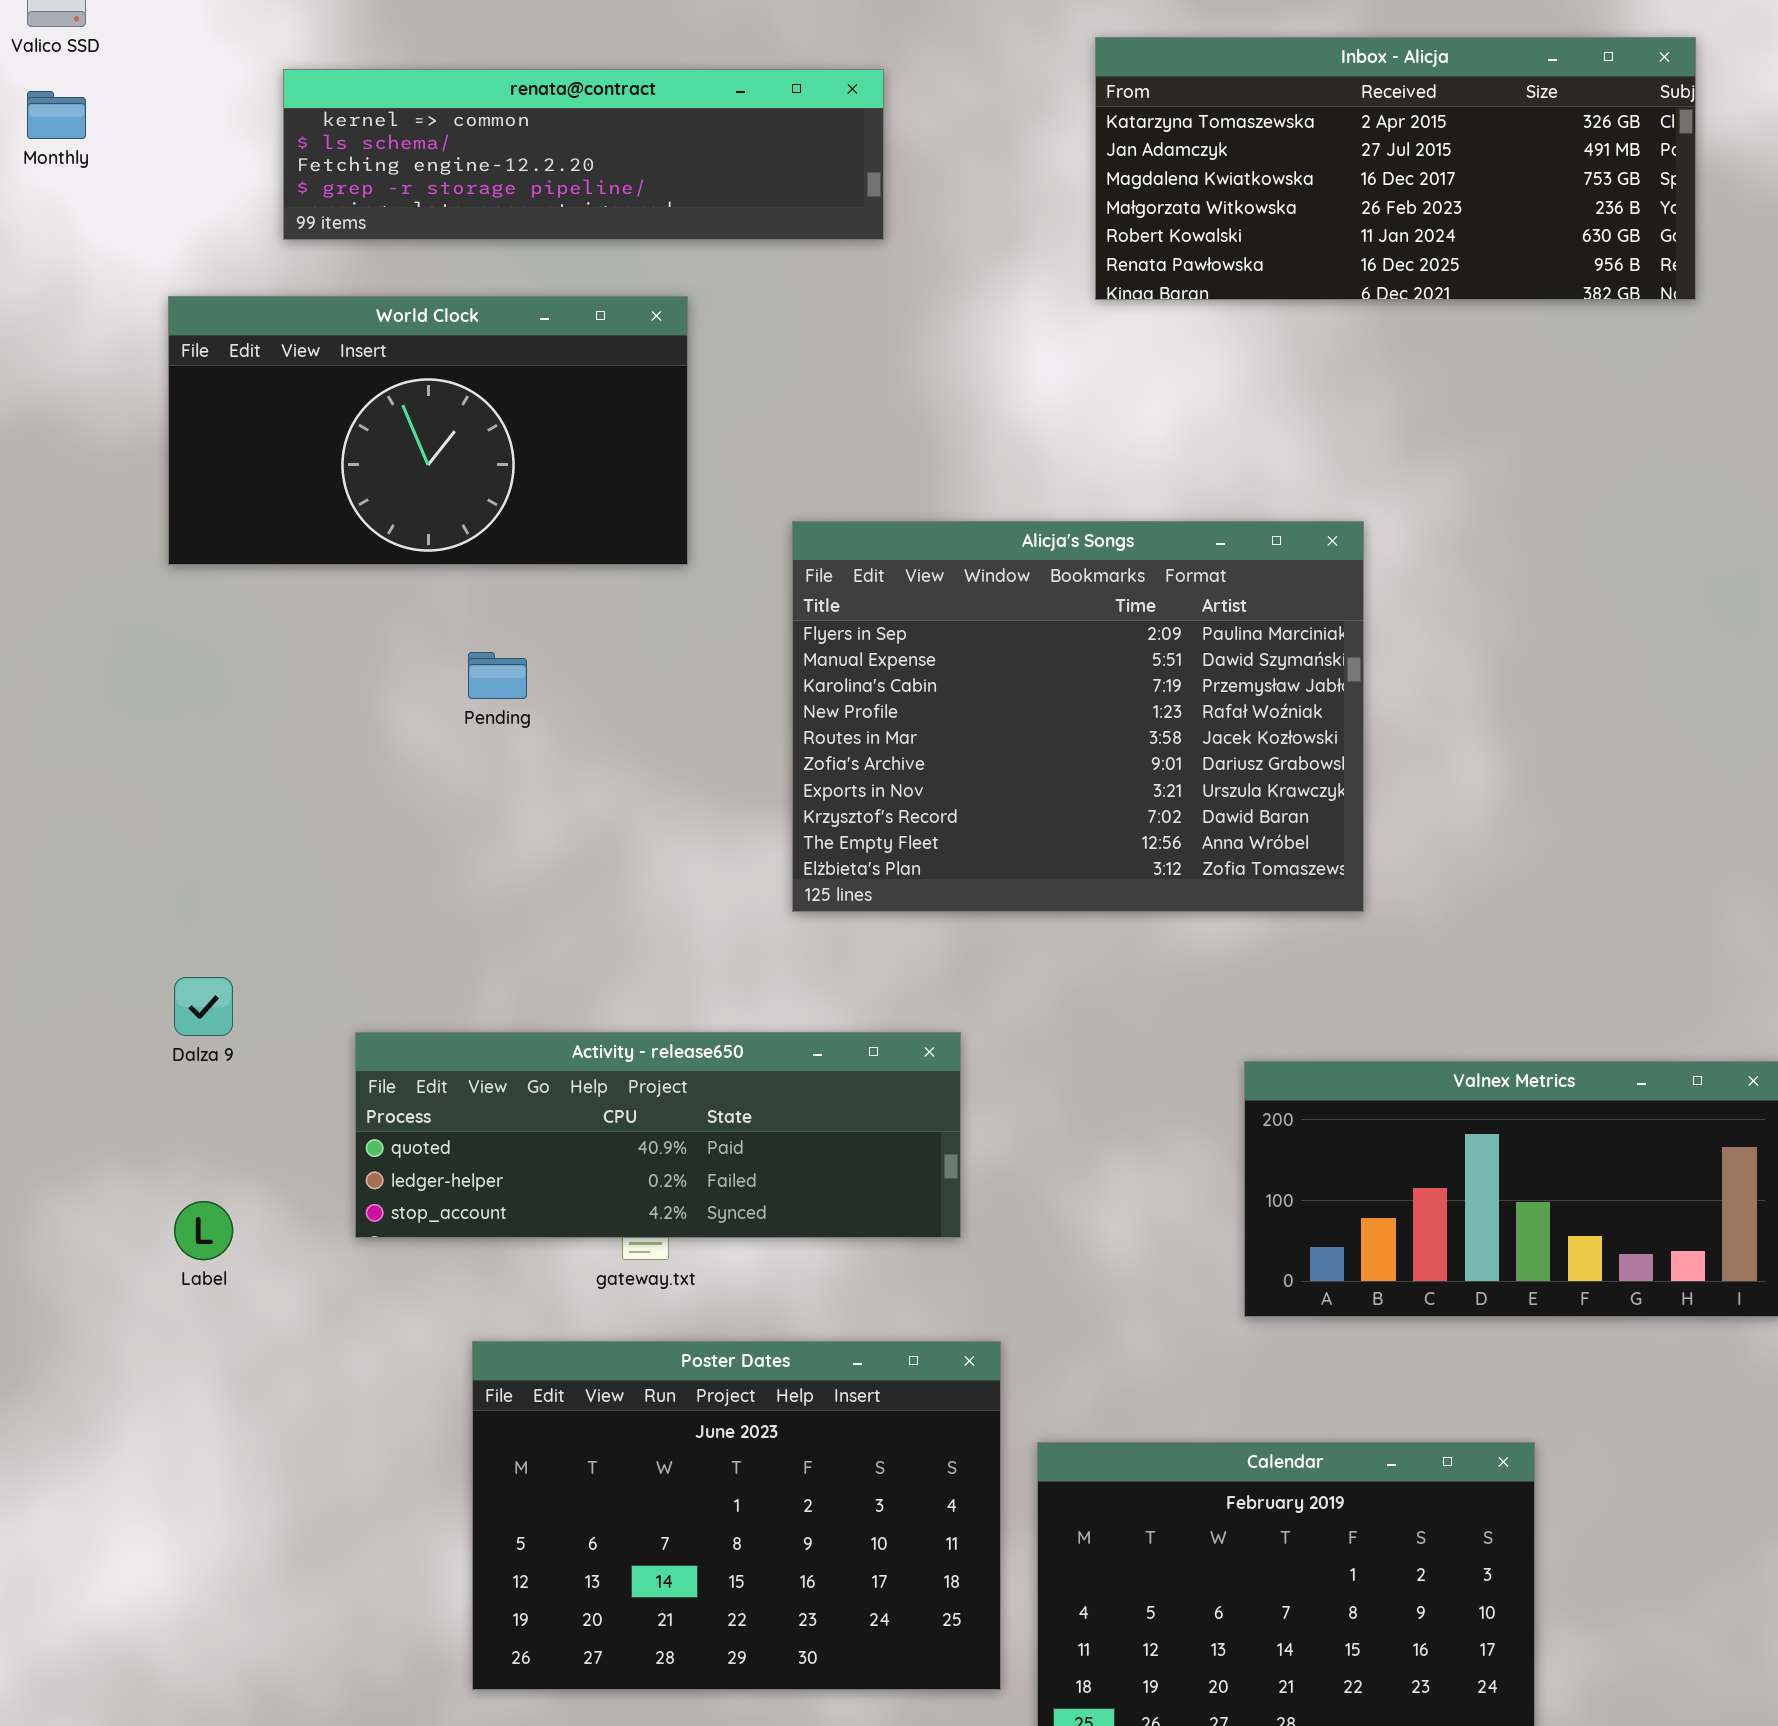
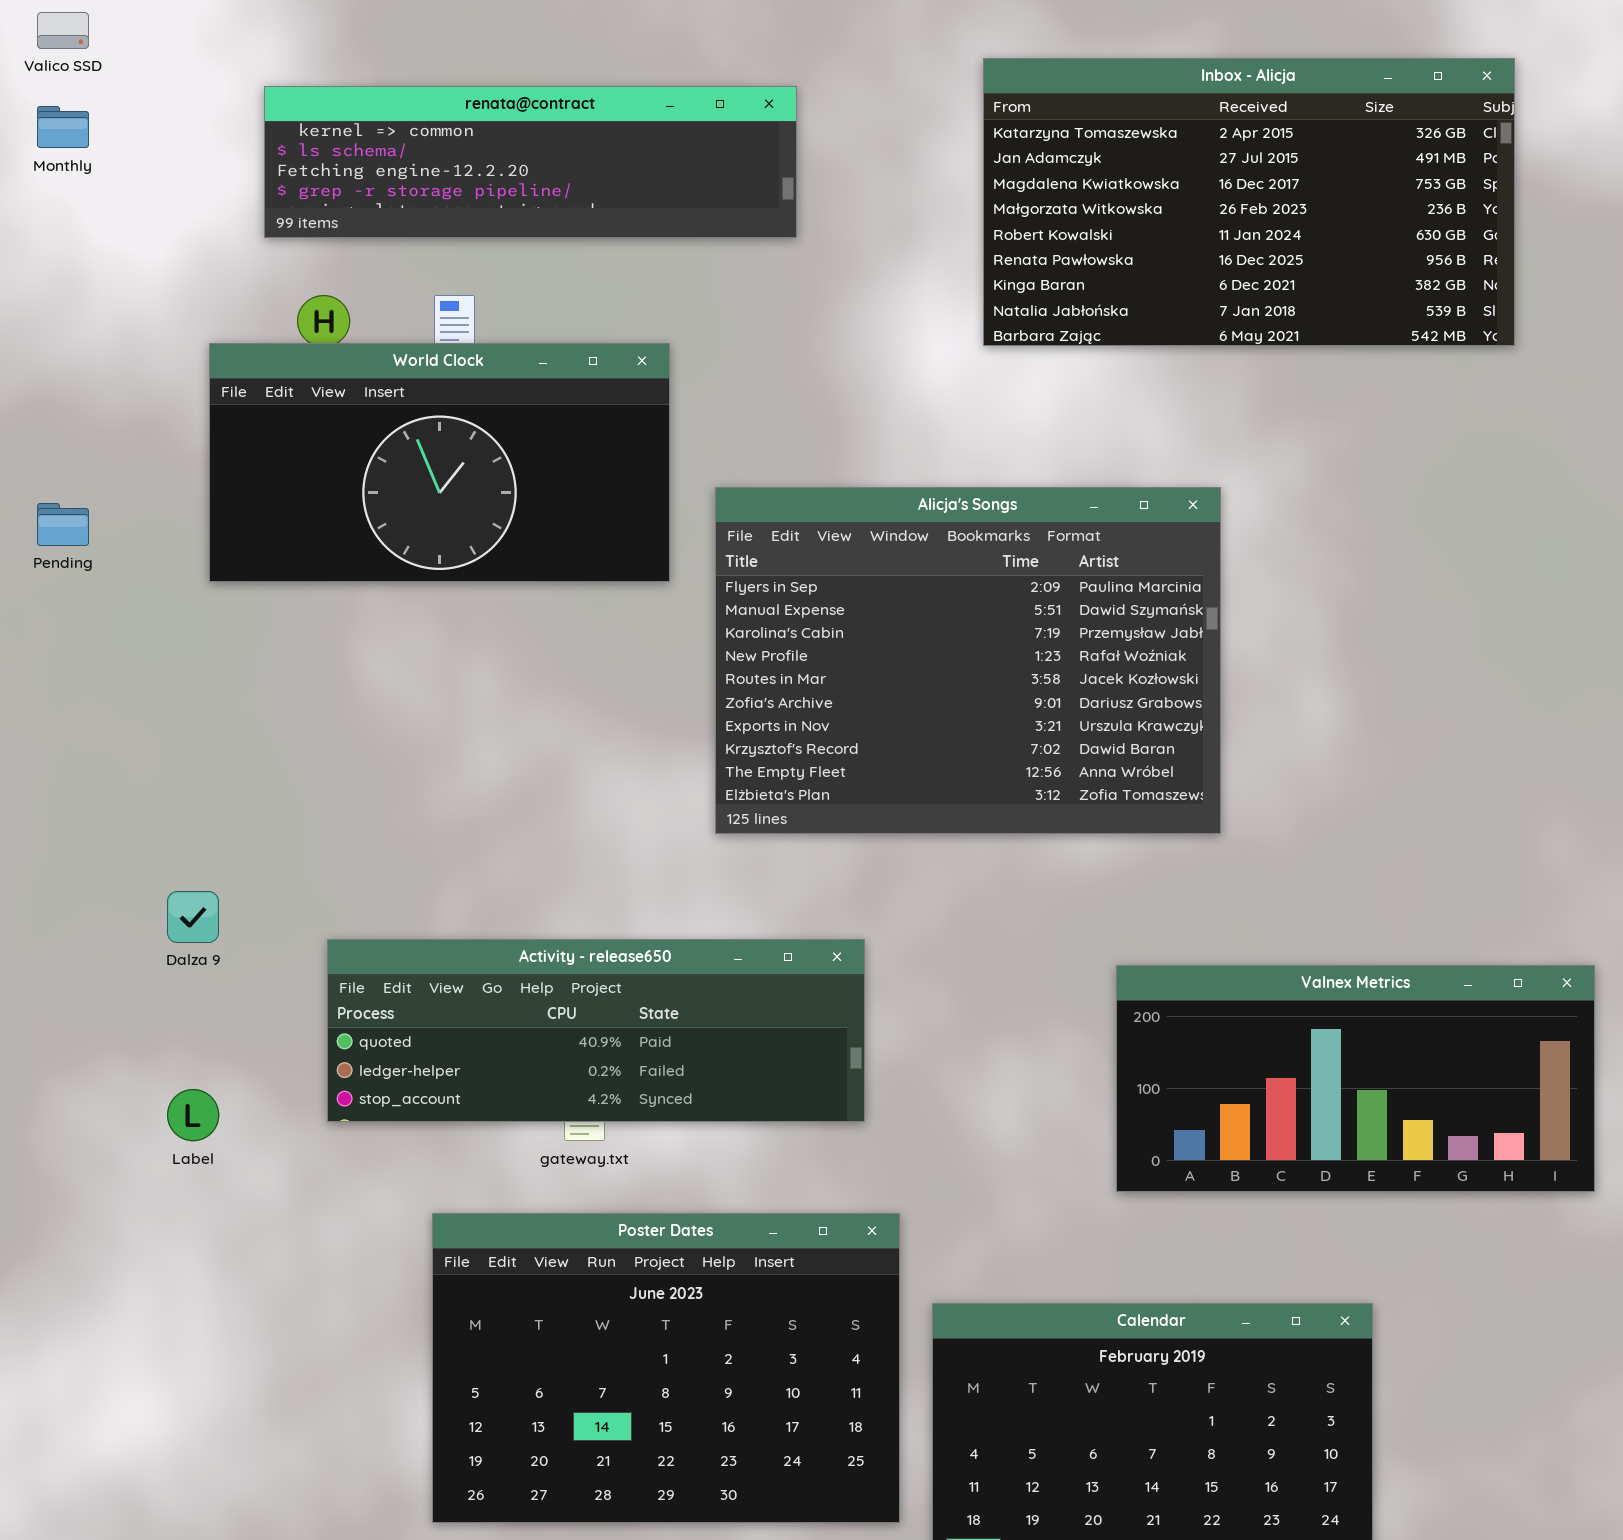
Inbox - Alicja: [1095,37,1696,300] -> [983,58,1515,346], resized
World Clock: [168,296,688,565] -> [209,343,670,582], moved
Pending: [468,652,527,699] -> [37,503,89,546], moved

